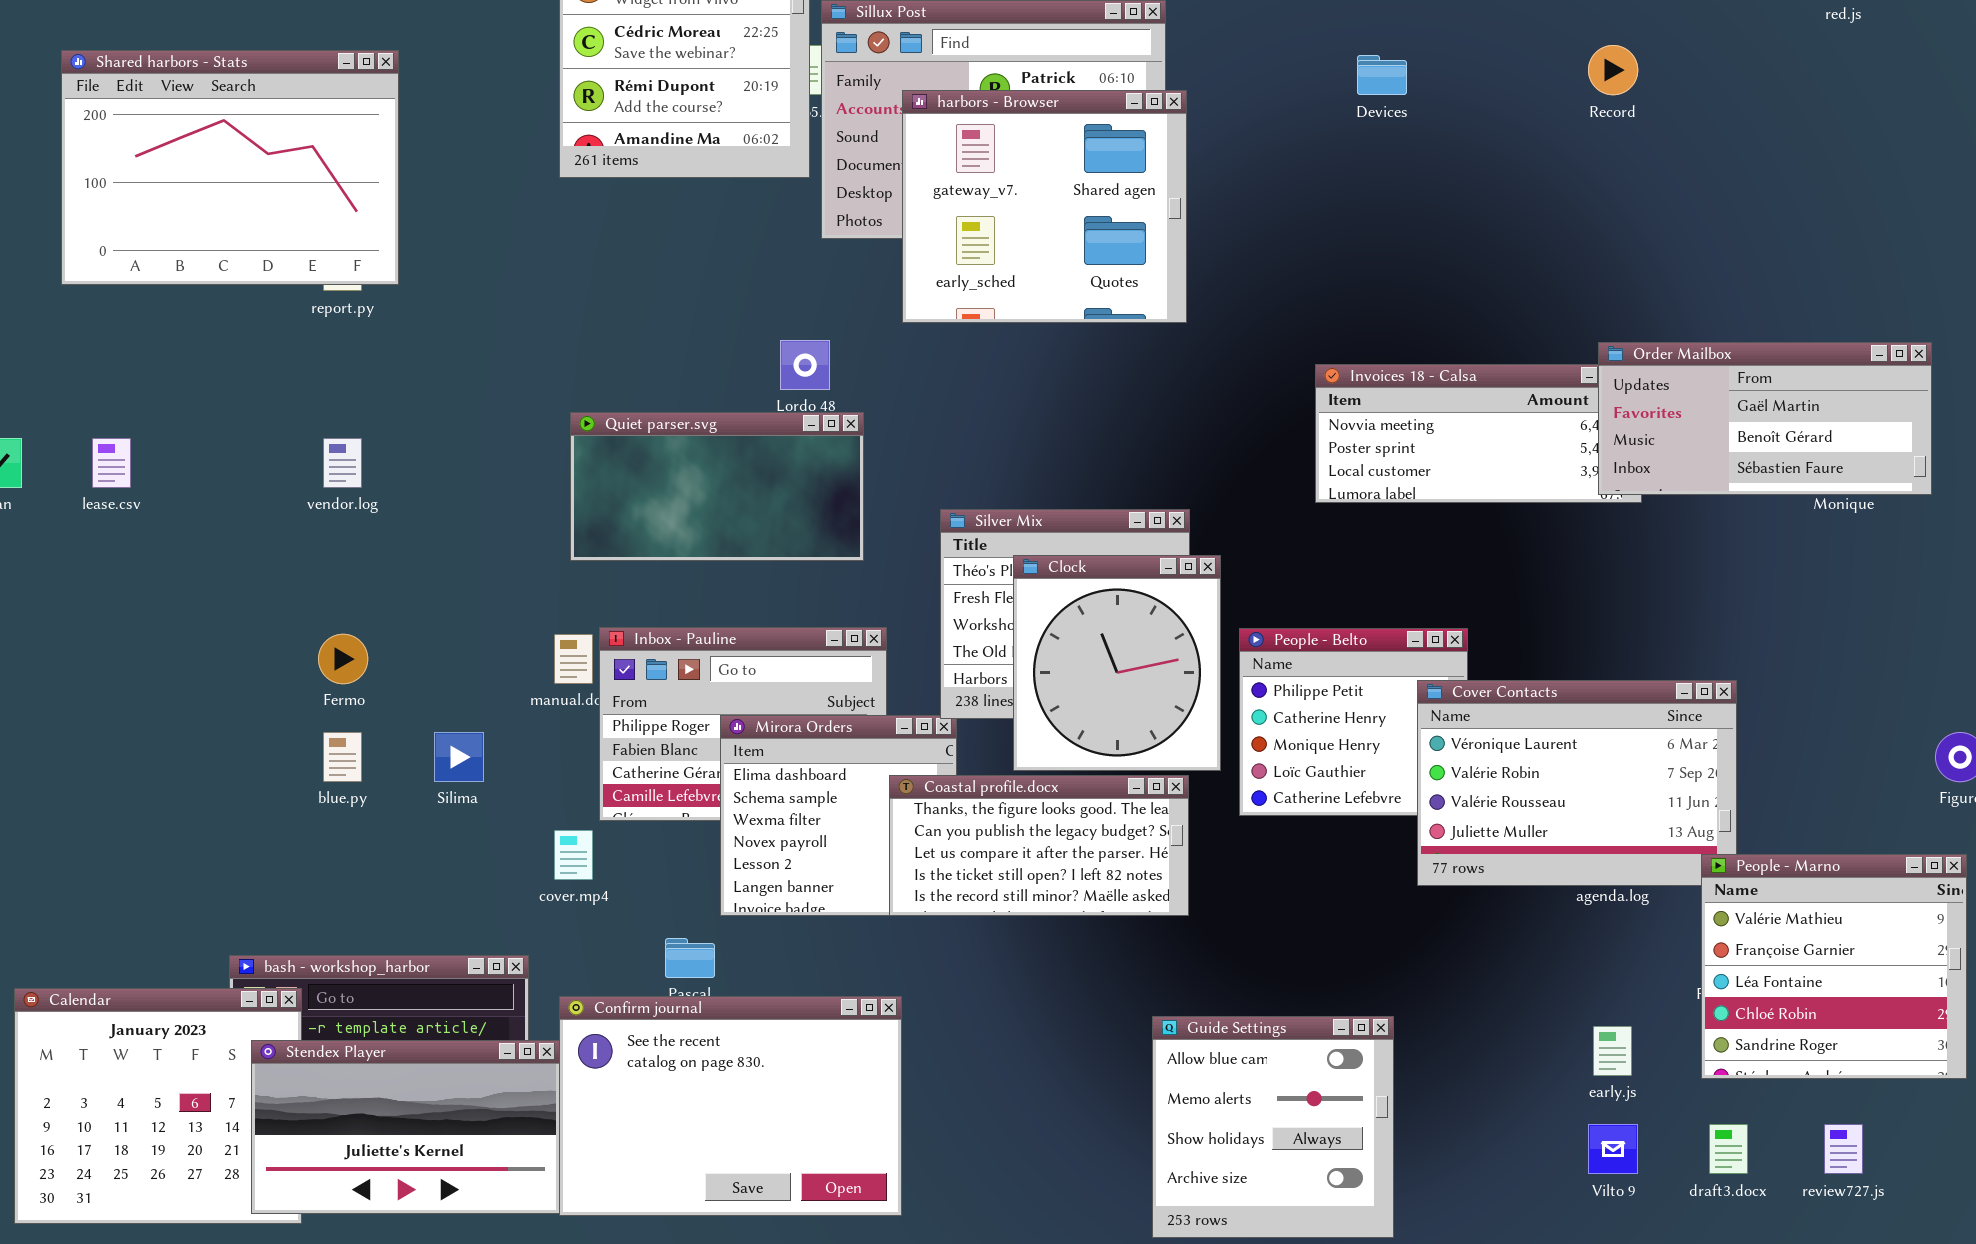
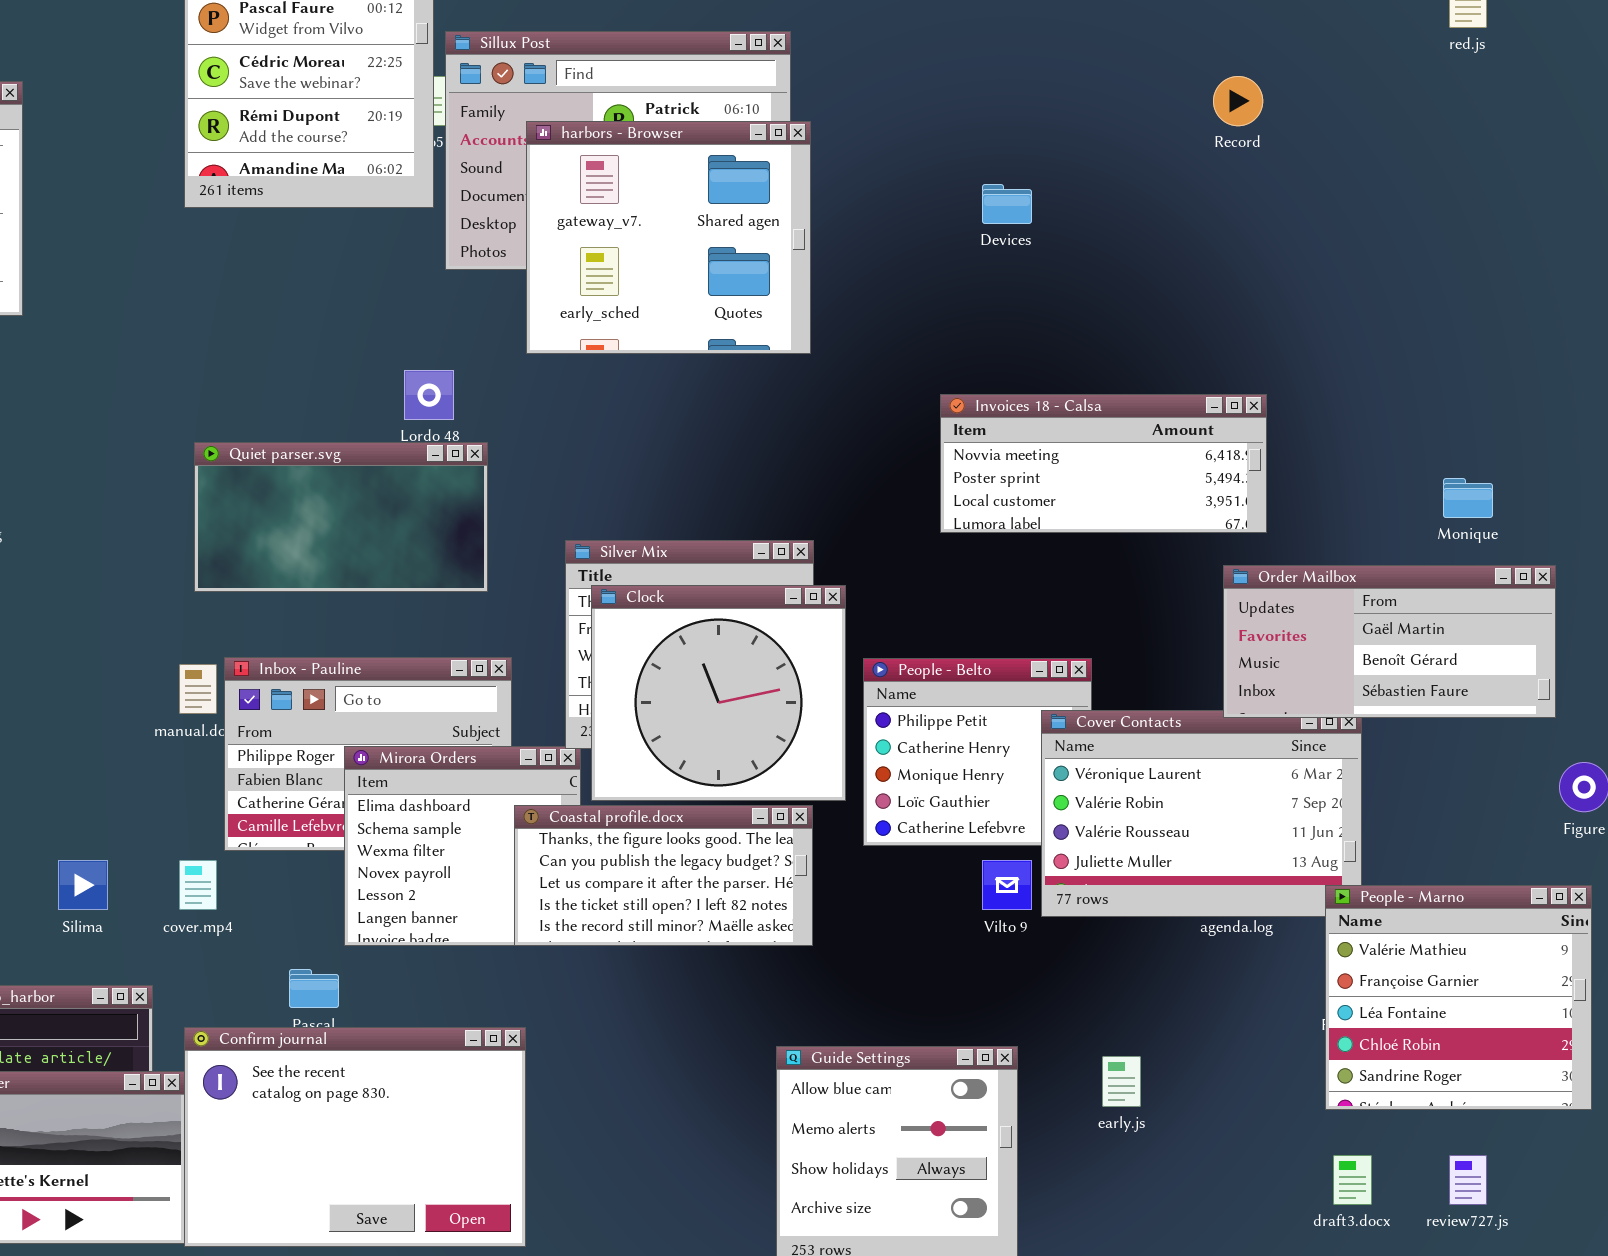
Devices: [1357,55,1407,95] -> [982,184,1032,224], moved
Order Mailbox: [1598,342,1932,495] -> [1223,565,1556,718], moved
Clock: [1013,555,1221,771] -> [591,585,846,801], resized
Silima: [434,732,484,782] -> [58,860,108,910], moved
early.js: [1593,1026,1632,1076] -> [1102,1056,1141,1107], moved
Vilto 9: [1588,1124,1638,1174] -> [982,860,1032,910], moved

